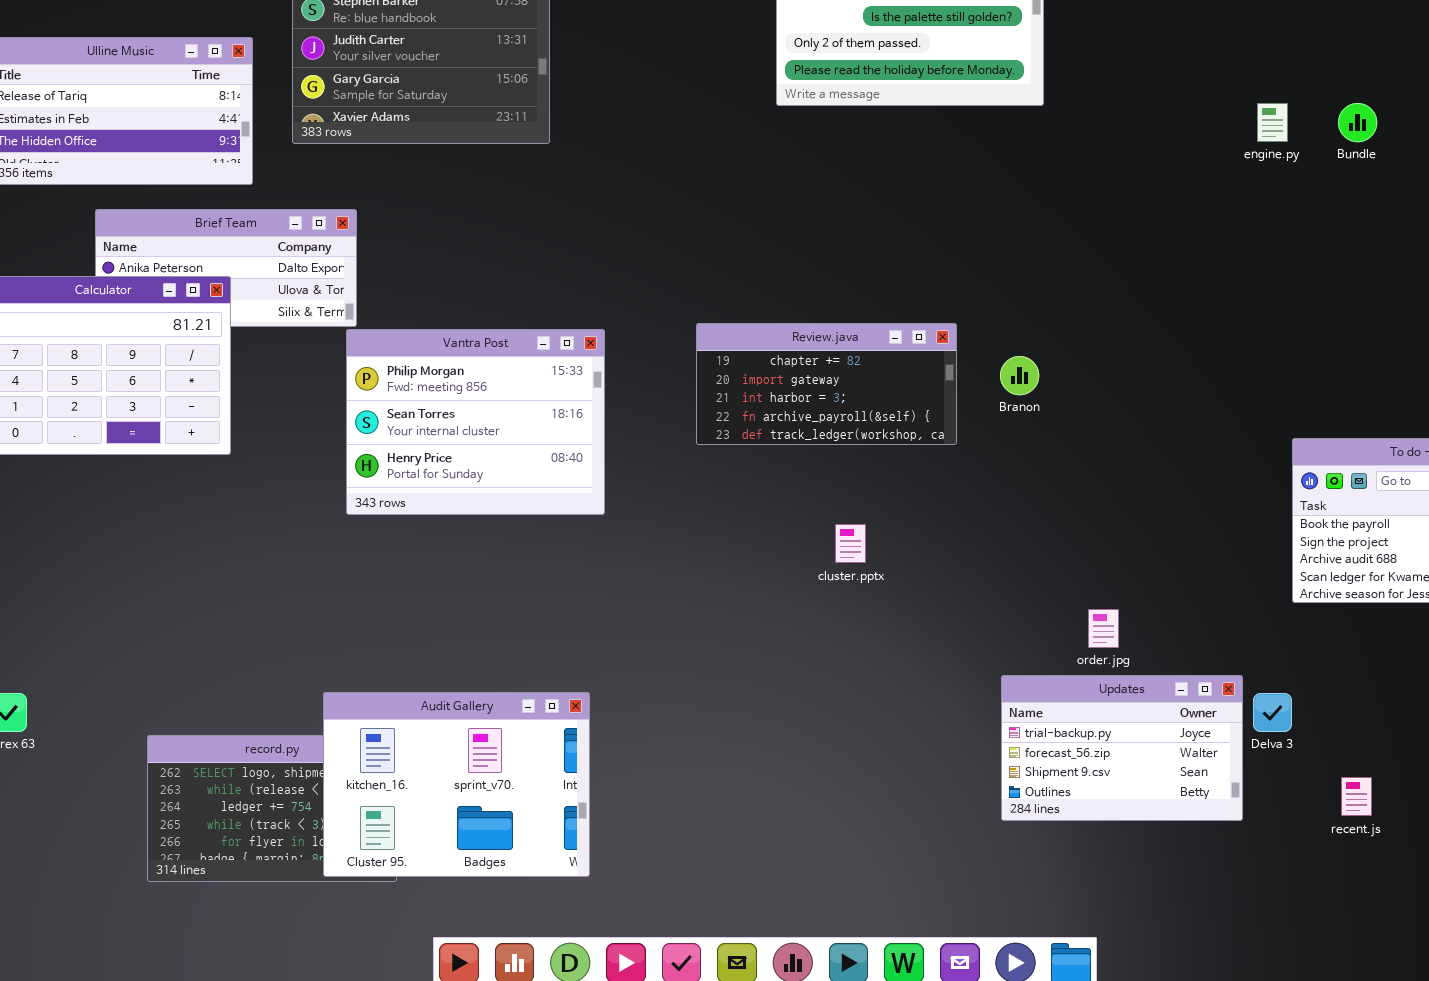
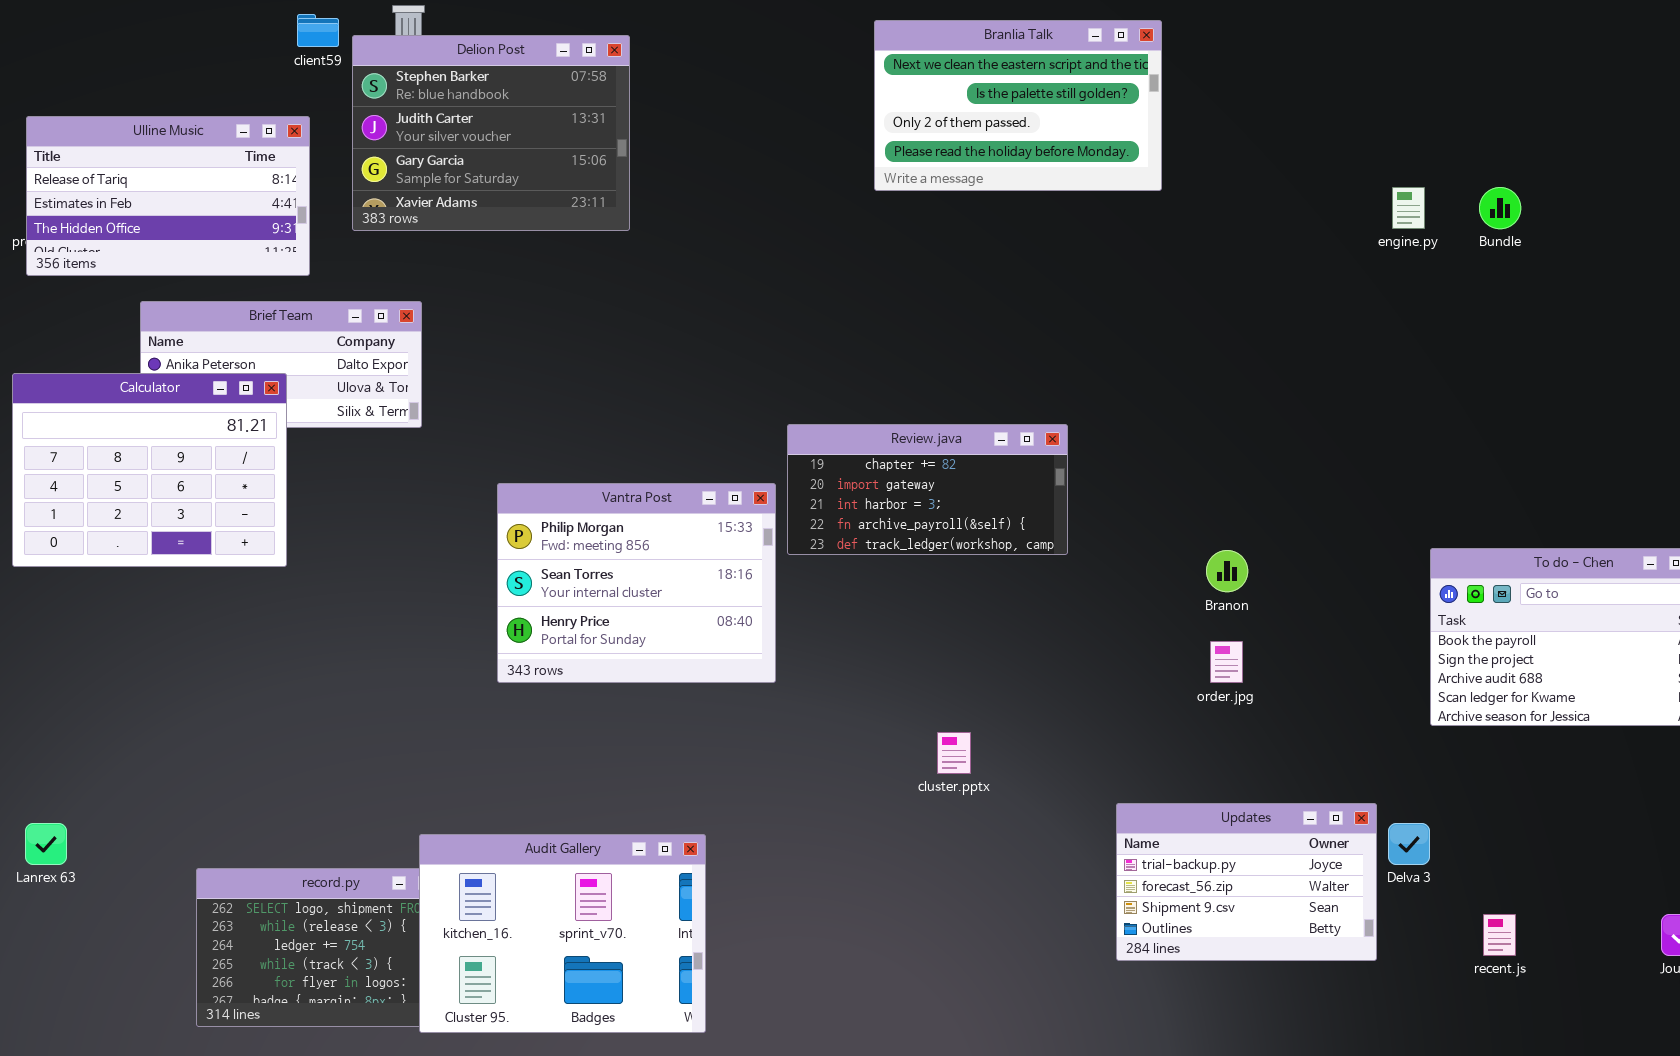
Vantra Post: [346,329,605,515] -> [497,483,776,683], moved
Branon: [1000,356,1039,395] -> [1206,550,1248,592], moved
cluster.pptx: [835,524,866,563] -> [937,732,971,774], moved
order.jpg: [1088,609,1119,648] -> [1210,641,1243,683], moved
Audit Gallery: [323,692,590,877] -> [419,834,706,1033], moved

